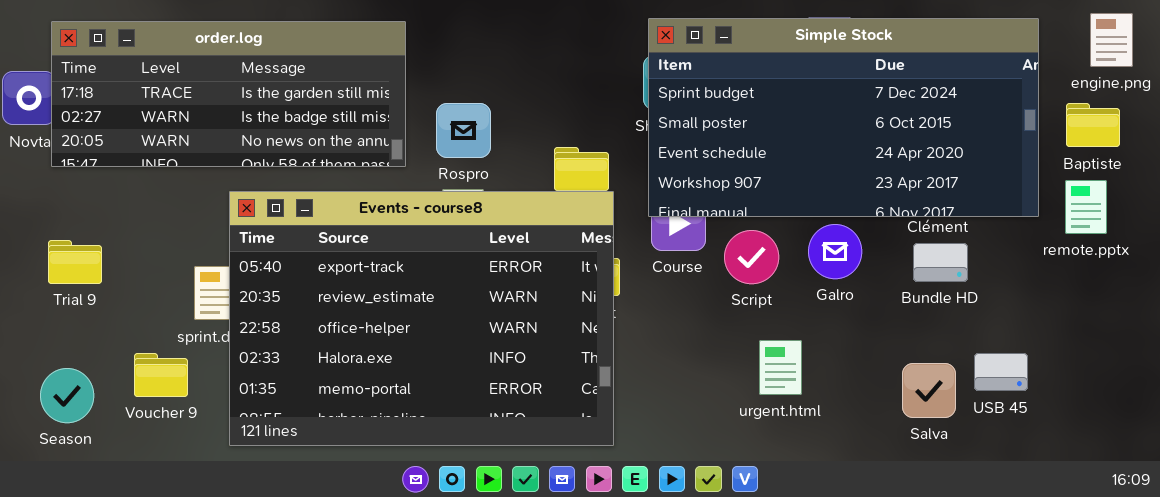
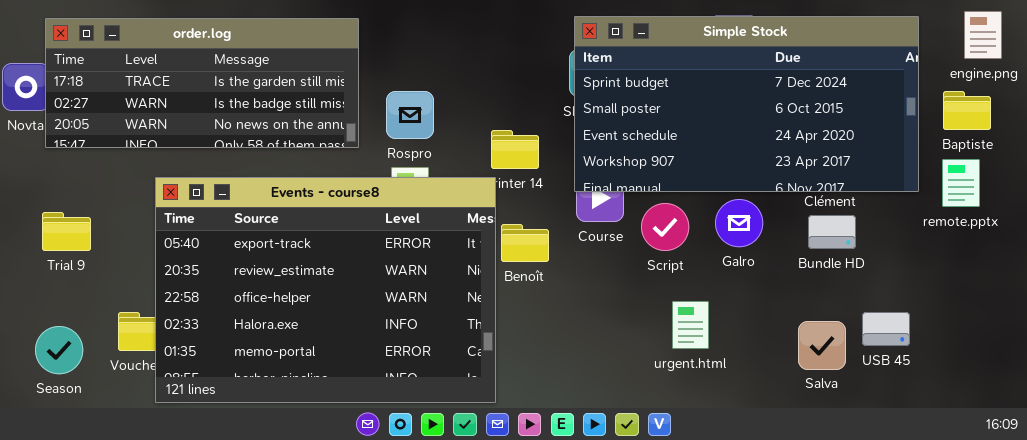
Events - course8: [229,191,614,446] -> [155,177,496,403], moved

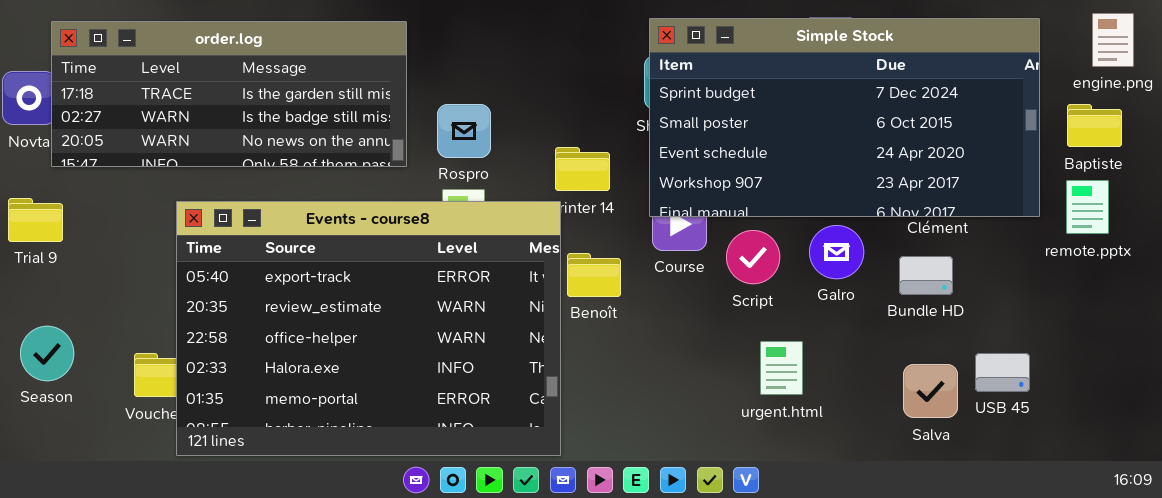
Trial 9: [42,212,91,251] -> [8,198,63,242], moved
Bundle HD: [808,215,856,249] -> [899,256,953,295], moved
Season: [35,326,83,374] -> [20,326,74,381], moved

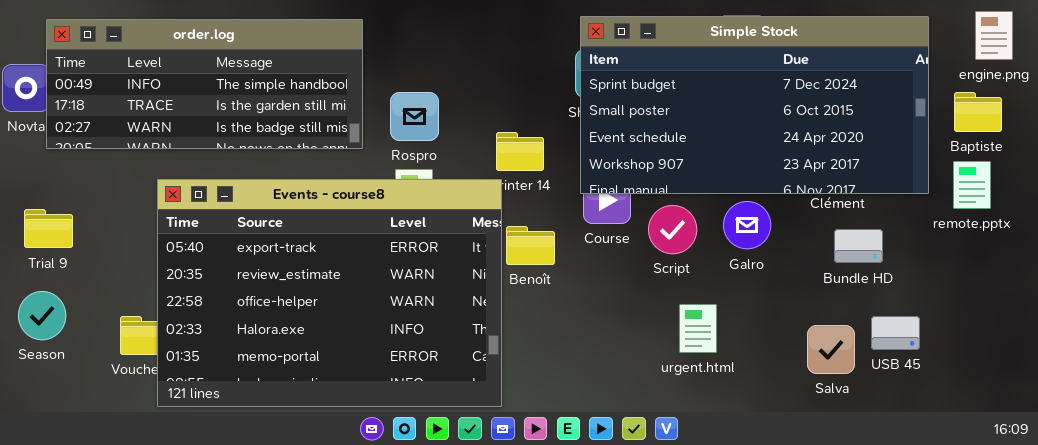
order.log: [51,21,407,167] -> [46,19,363,149], scrolled up 1 row
Trial 9: [8,198,63,242] -> [24,209,73,248], moved
Bundle HD: [899,256,953,295] -> [834,229,883,263], moved

